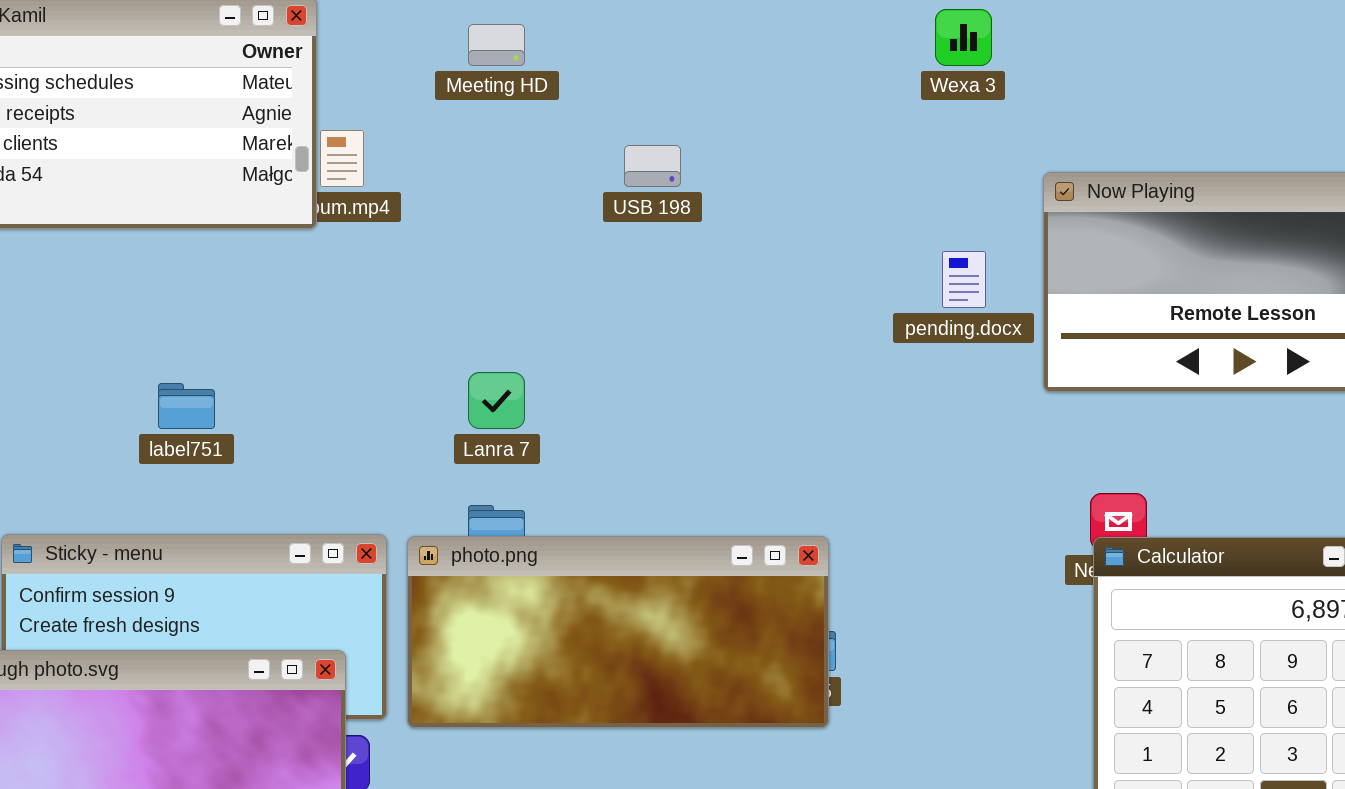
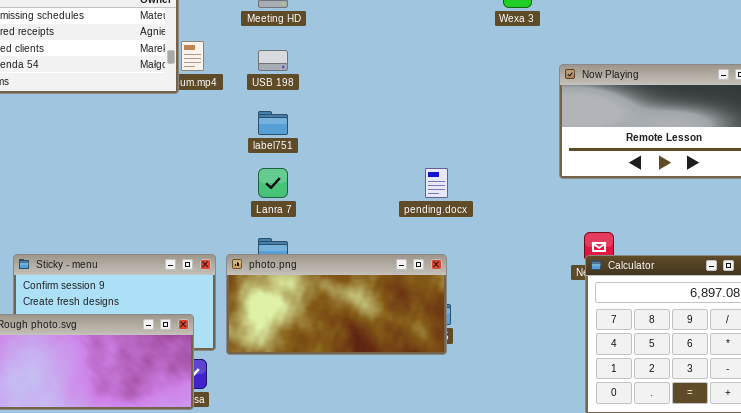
USB 198: [624,145,681,187] -> [258,50,288,71], moved
pending.docx: [942,251,986,308] -> [425,168,448,198], moved
label751: [158,383,215,429] -> [258,111,288,135], moved

